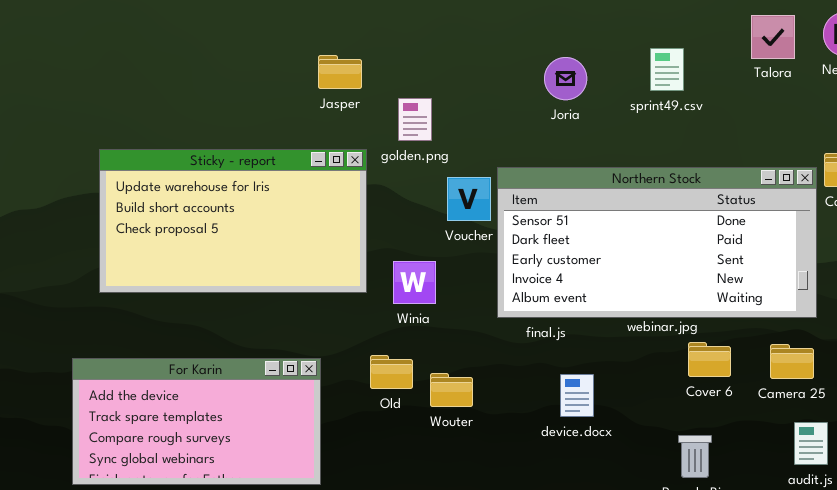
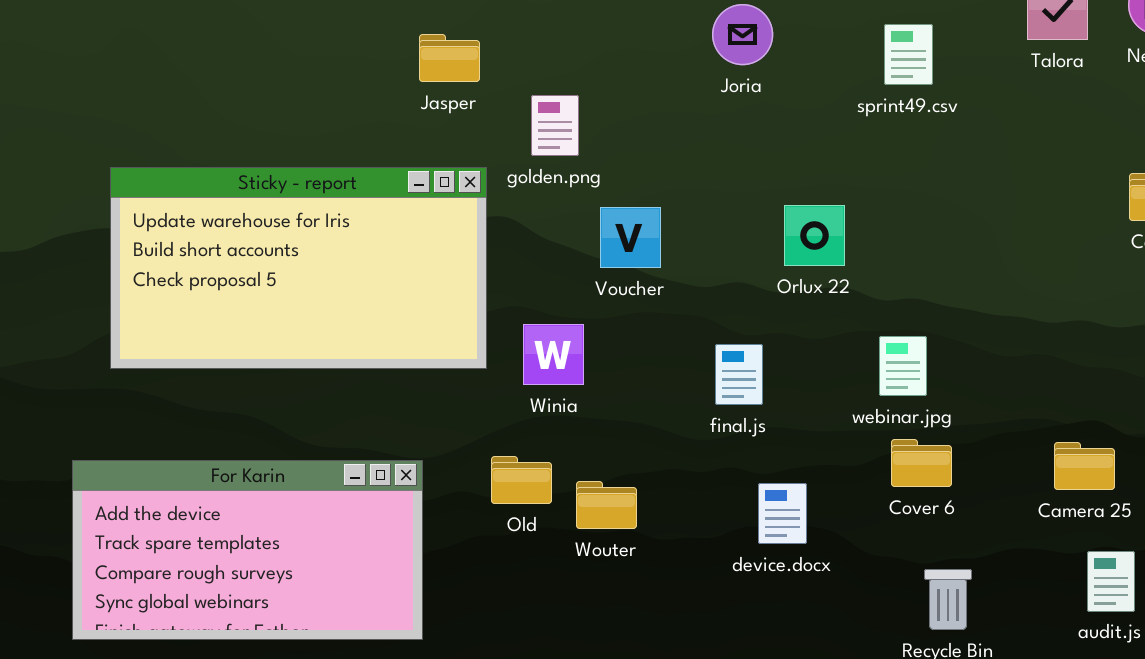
Joria: [544,57,587,100] -> [712,4,773,65], moved
Northern Stock: [497,167,817,318] -> none, closed
Cover 6: [688,342,731,377] -> [891,439,952,487], moved

